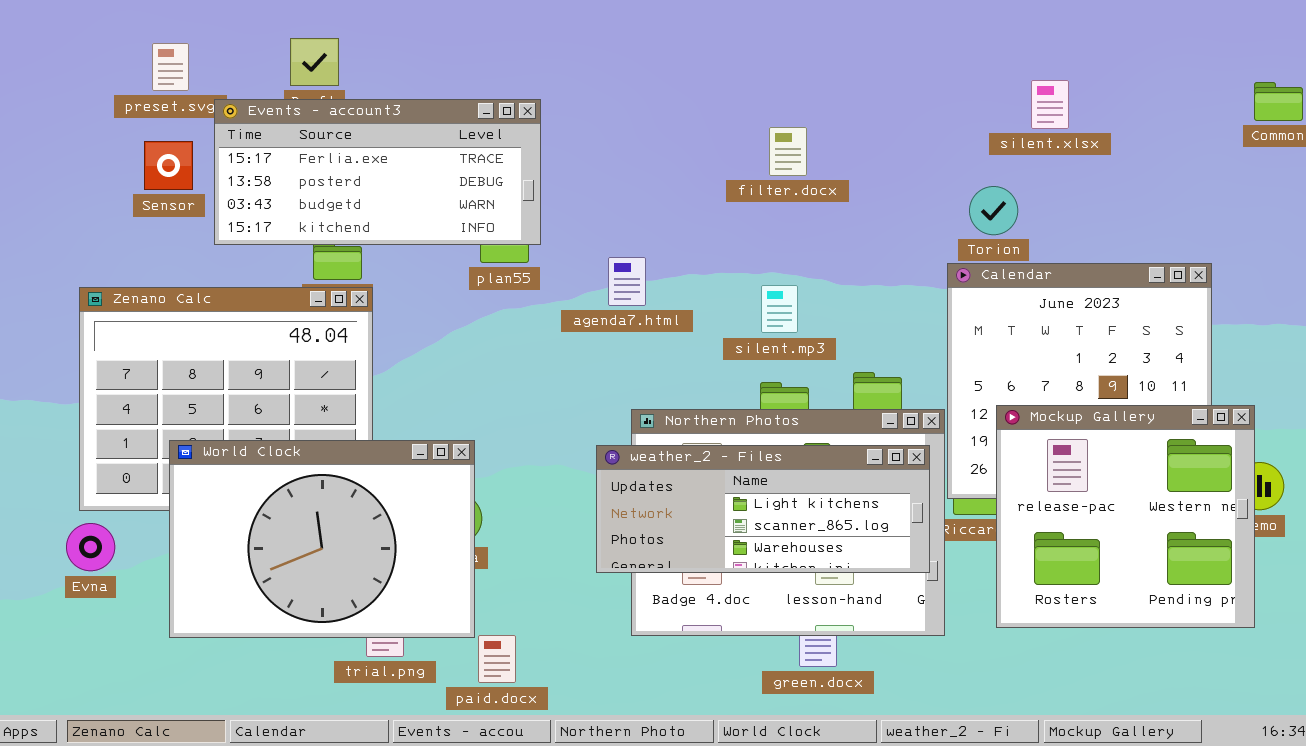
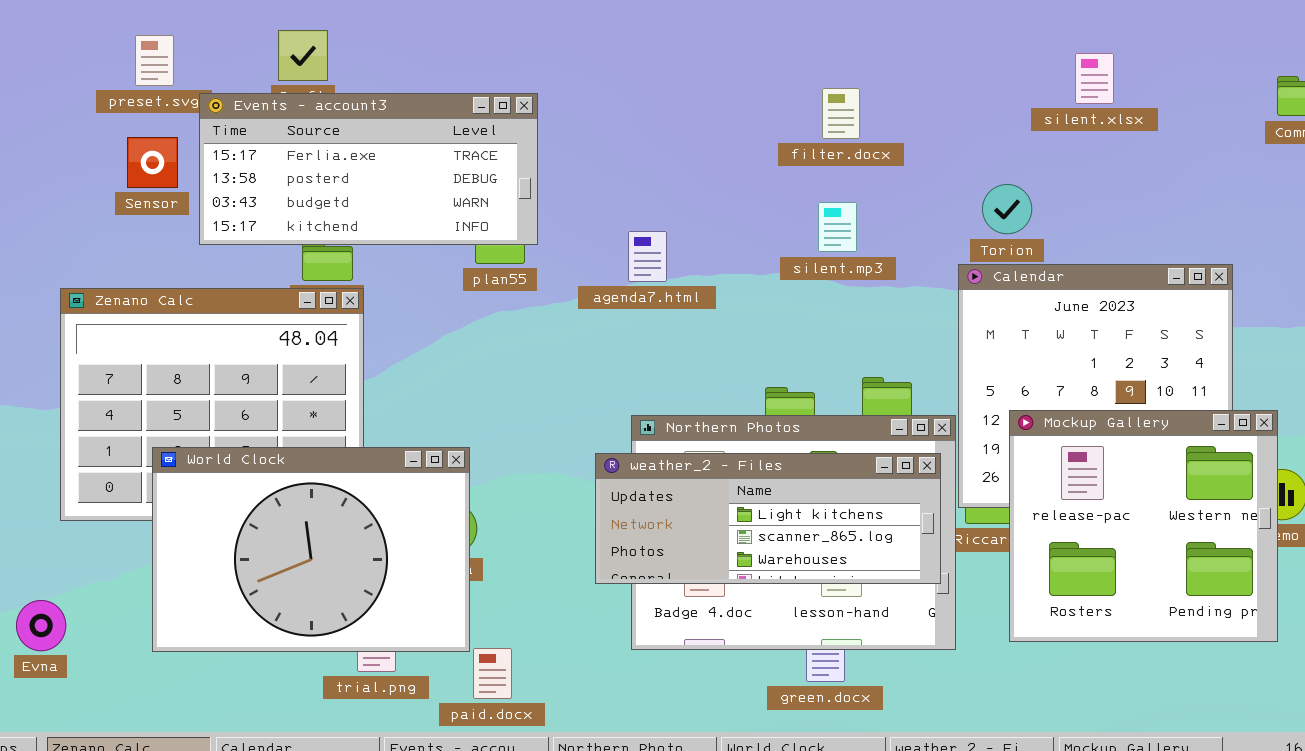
silent.xlsx: [1031,80,1069,129] -> [1075,53,1114,104], moved
filter.docx: [769,127,807,176] -> [822,88,860,139], moved
agenda7.html: [608,257,646,306] -> [628,231,667,282], moved
silent.mp3: [761,285,798,333] -> [818,202,857,252], moved
Evna: [66,523,115,571] -> [16,600,66,651], moved

